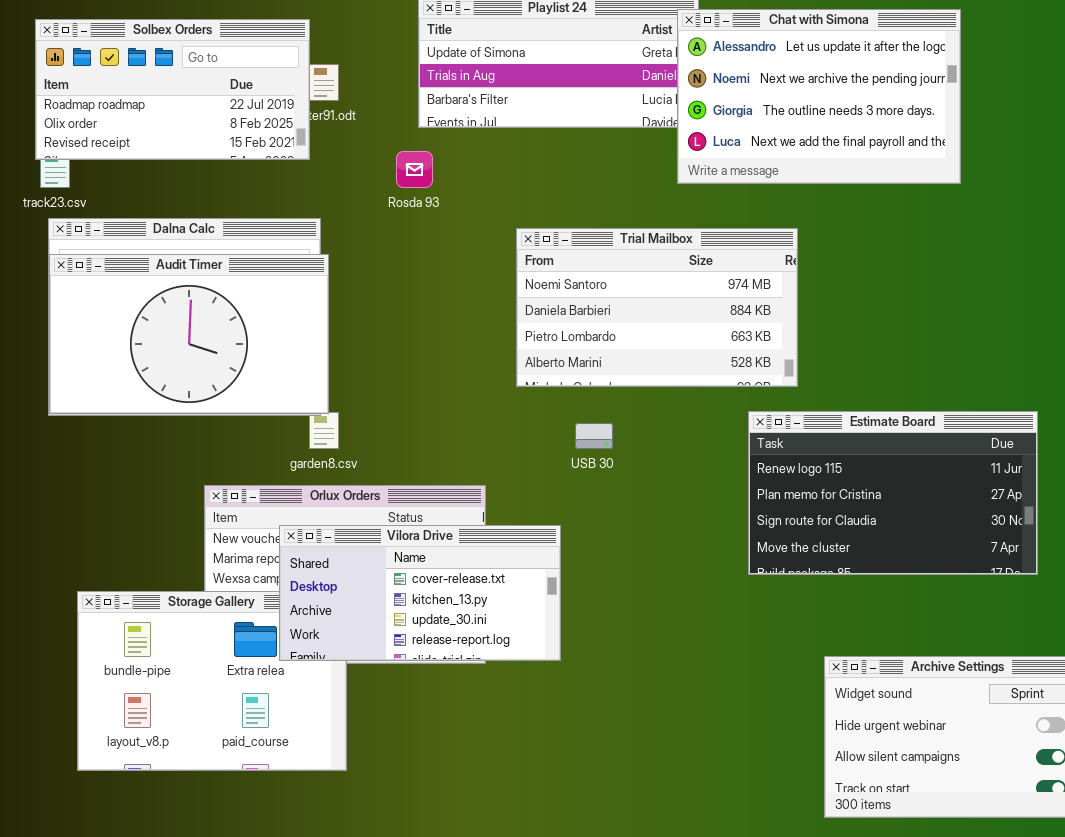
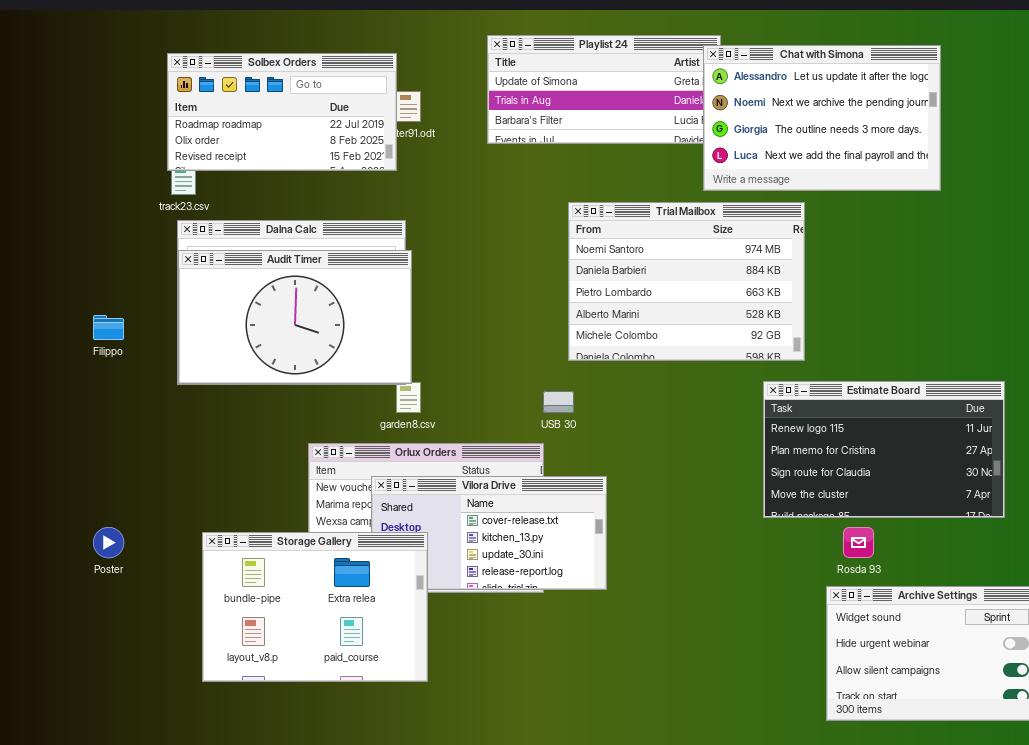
Rosda 93: [396,151,433,188] -> [843,527,874,558], moved
Trial Mailbox: [516,228,798,387] -> [568,202,805,361], resized
USB 30: [575,423,613,449] -> [543,391,574,413], moved
Storage Gallery: [77,591,347,771] -> [202,532,428,682], raised

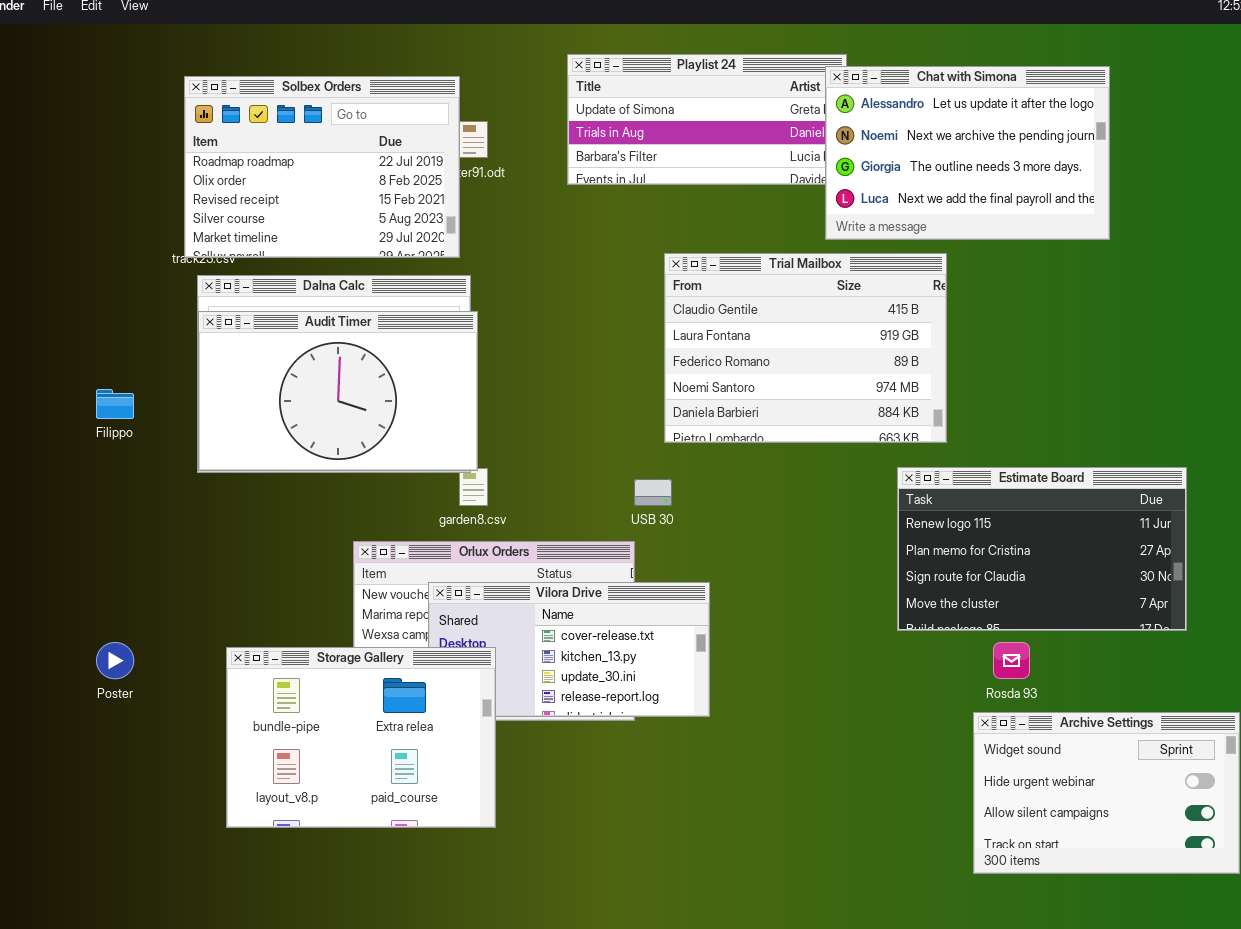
Solbex Orders: [167,53,397,171] -> [184,76,460,258], resized
Trial Mailbox: [568,202,805,361] -> [664,253,947,443], scrolled up 3 rows

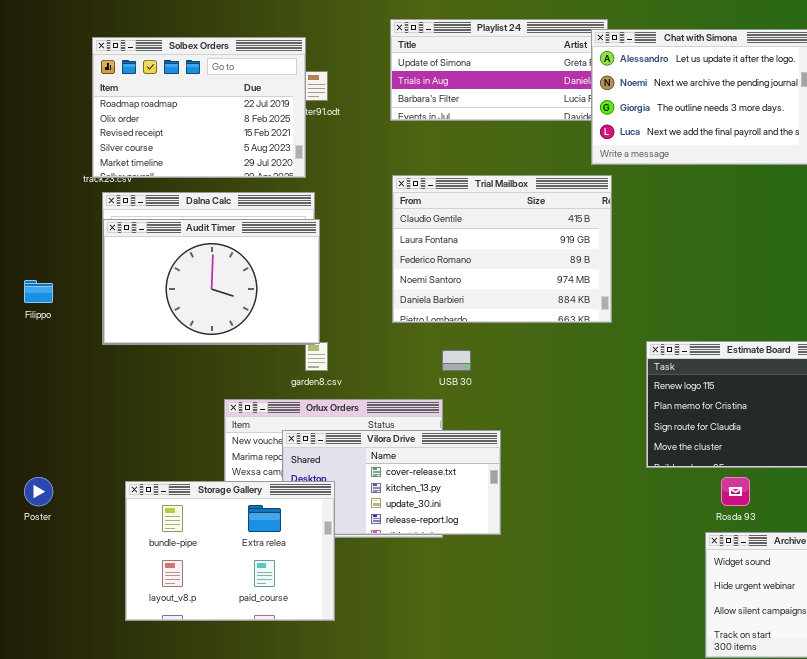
Trial Mailbox: [664,253,947,443] -> [392,175,612,323], moved

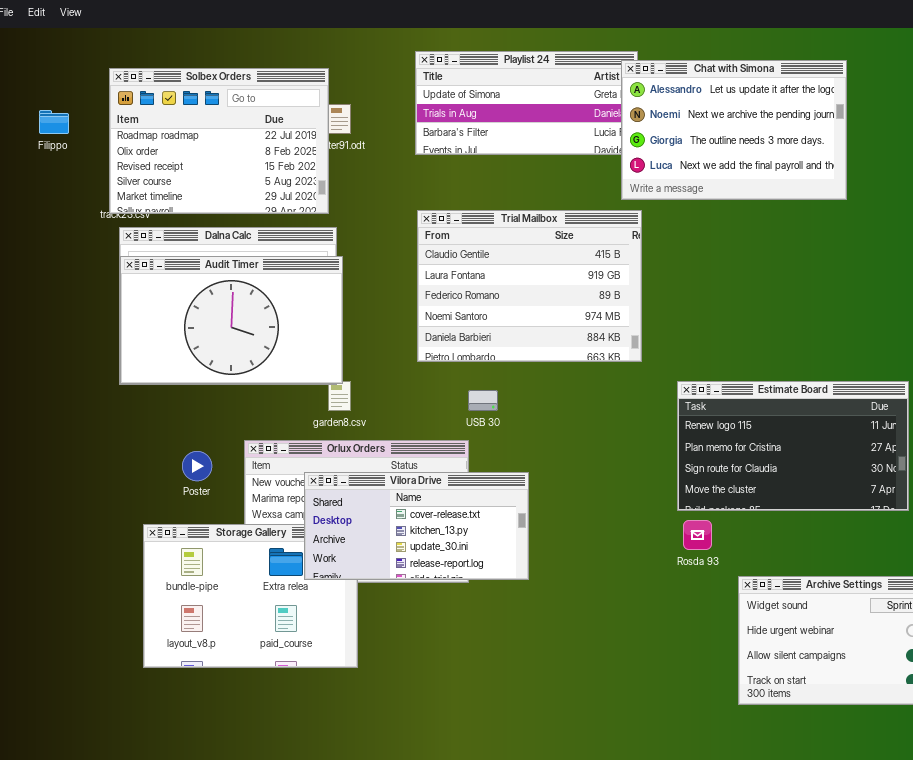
Filippo: [24,280,53,303] -> [39,110,69,134], moved
Vilora Drive: [282,430,501,535] -> [304,472,529,580], raised
Poster: [24,477,53,506] -> [182,451,212,481], moved
Rosda 93: [721,477,750,506] -> [683,520,712,550], moved

